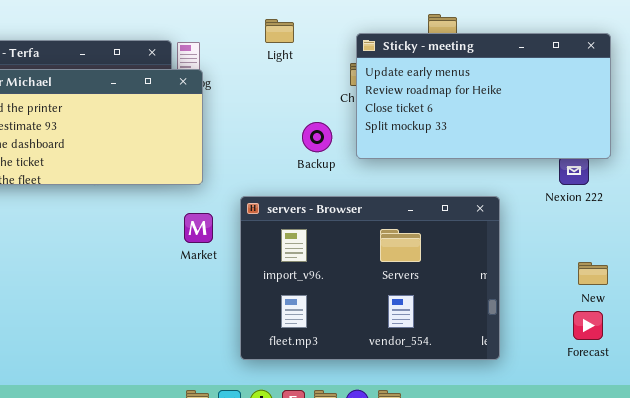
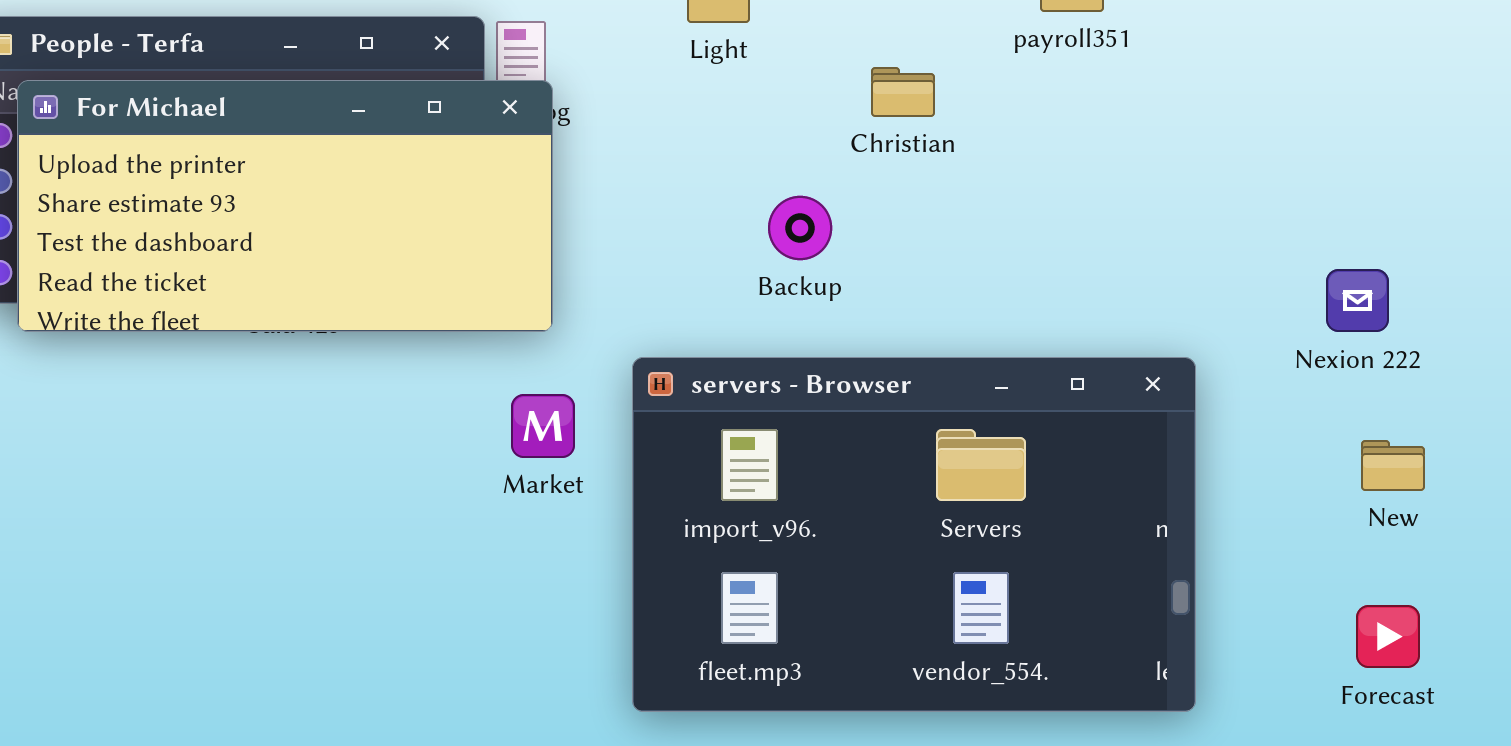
Sticky - meeting: [356,33,611,159] -> none, closed
New: [578,262,608,285] -> [1361,440,1425,491], moved

